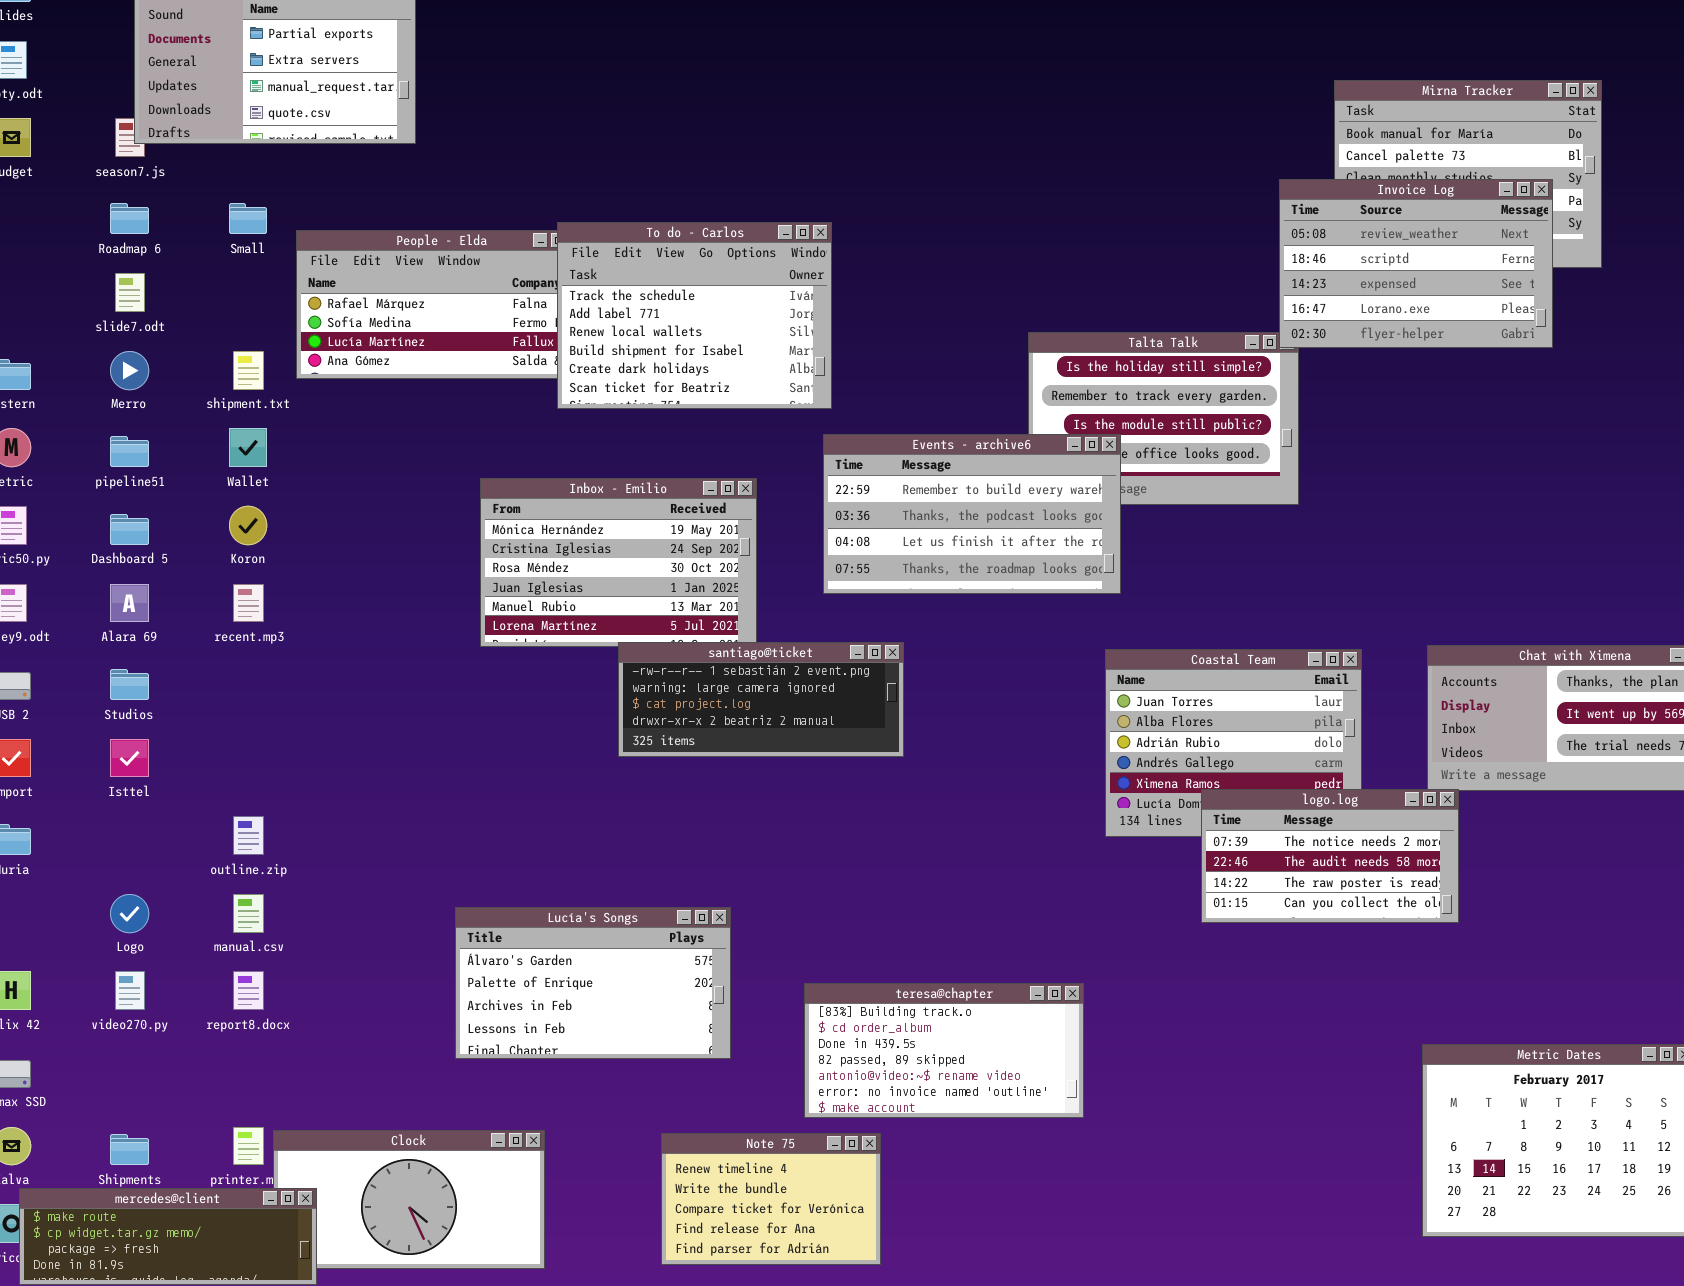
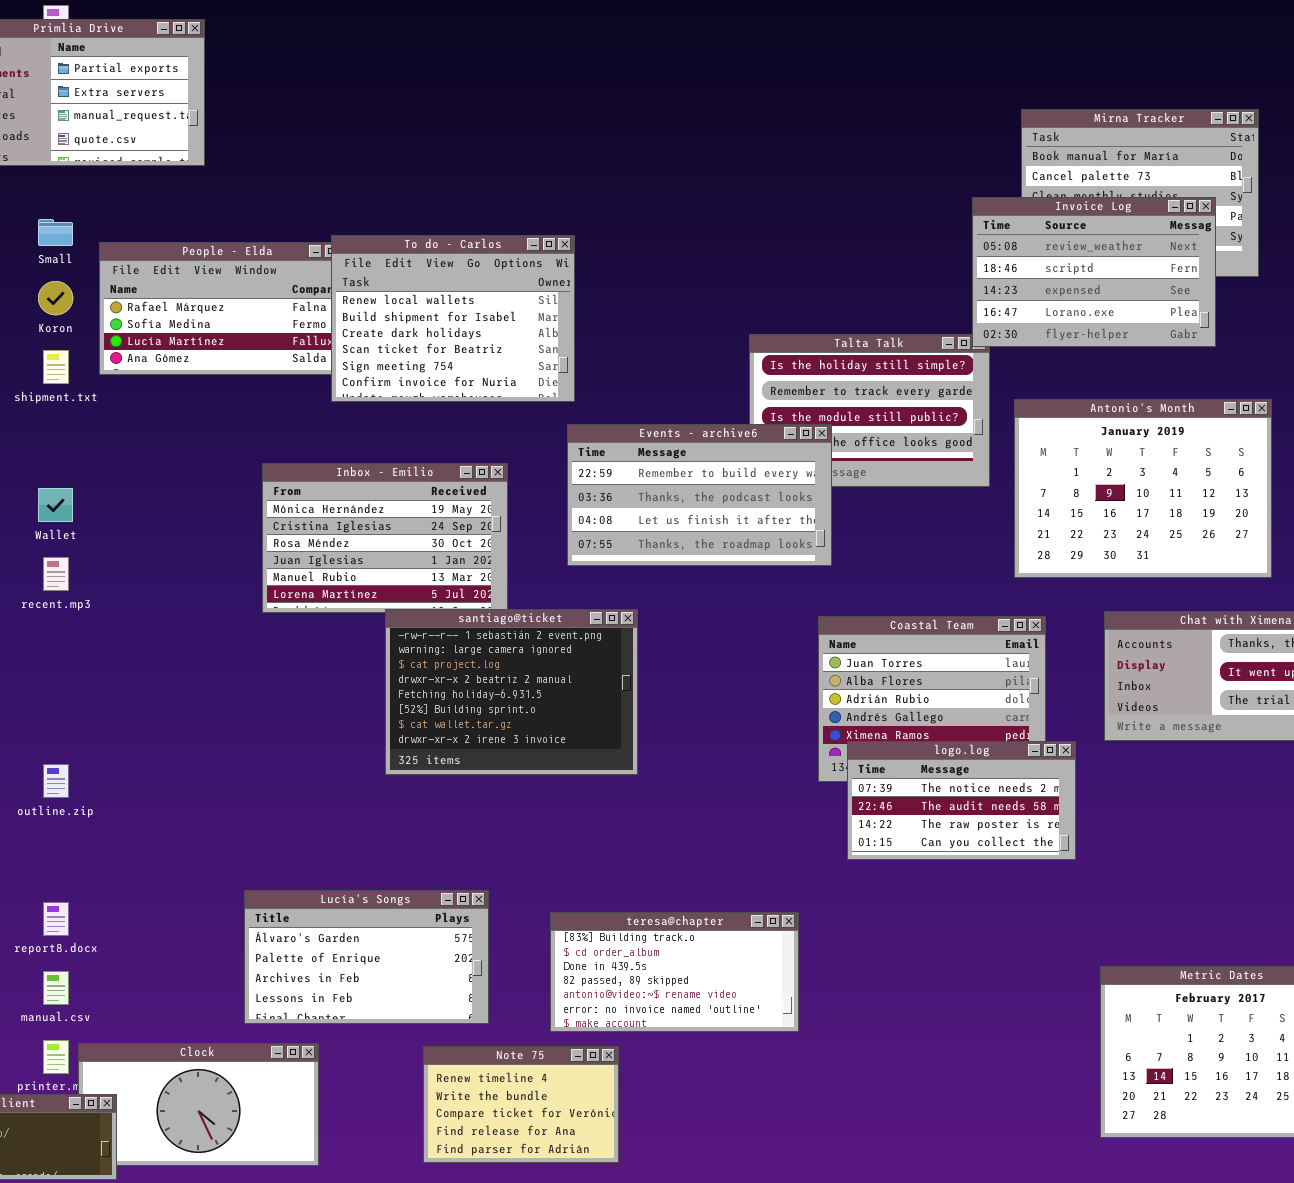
To do - Carlos: [557,222,832,409] -> [331,235,575,402], scrolled down 2 rows
Antonio's Month: none -> [1014,399,1272,578], opened
Wallet: [229,428,267,467] -> [38,488,73,522], moved
Koron: [229,506,267,545] -> [38,281,73,315], moved
santiago@ticket: [618,642,904,757] -> [385,609,638,775], resized
logo.log: [1201,789,1459,923] -> [847,741,1076,860], moved
manual.csv: [233,894,264,933] -> [43,971,69,1005], moved
Lucía's Songs: [455,907,731,1059] -> [244,890,489,1024], moved

